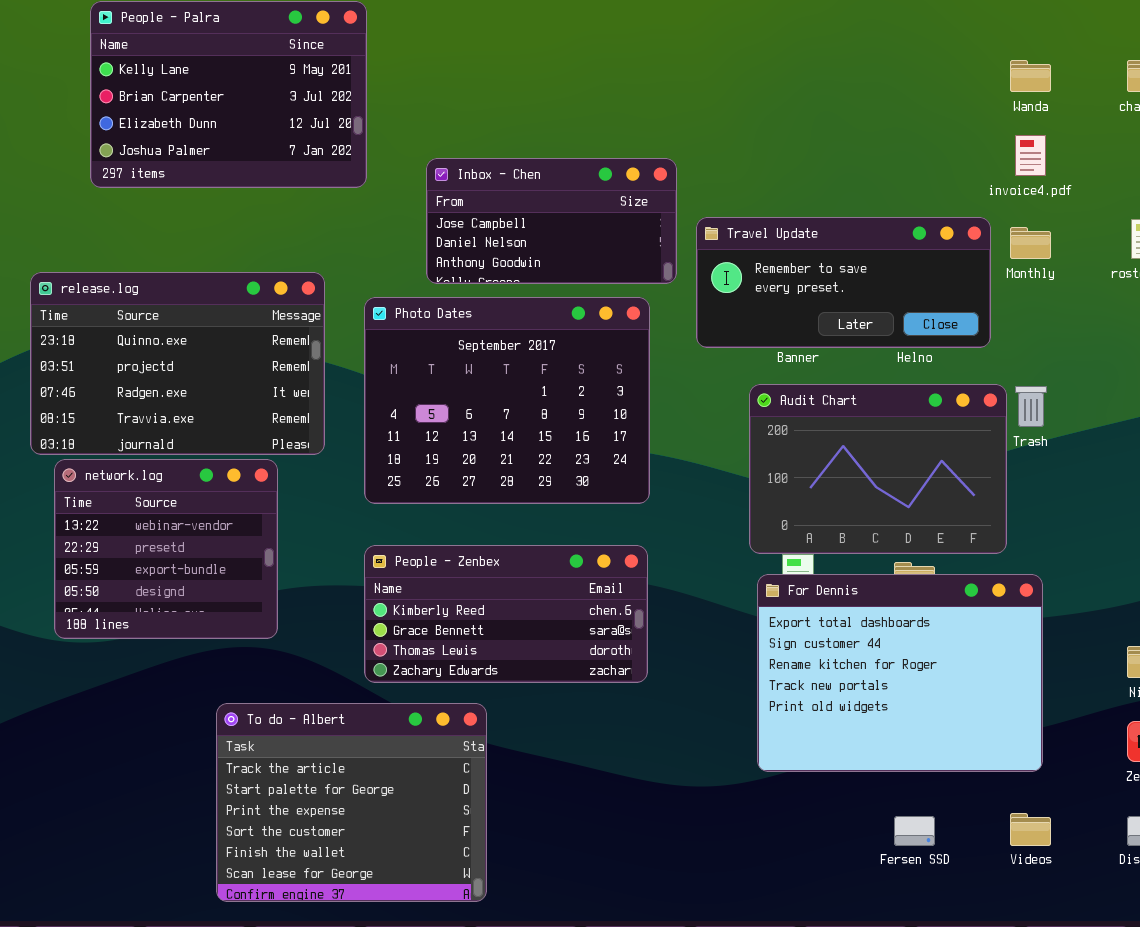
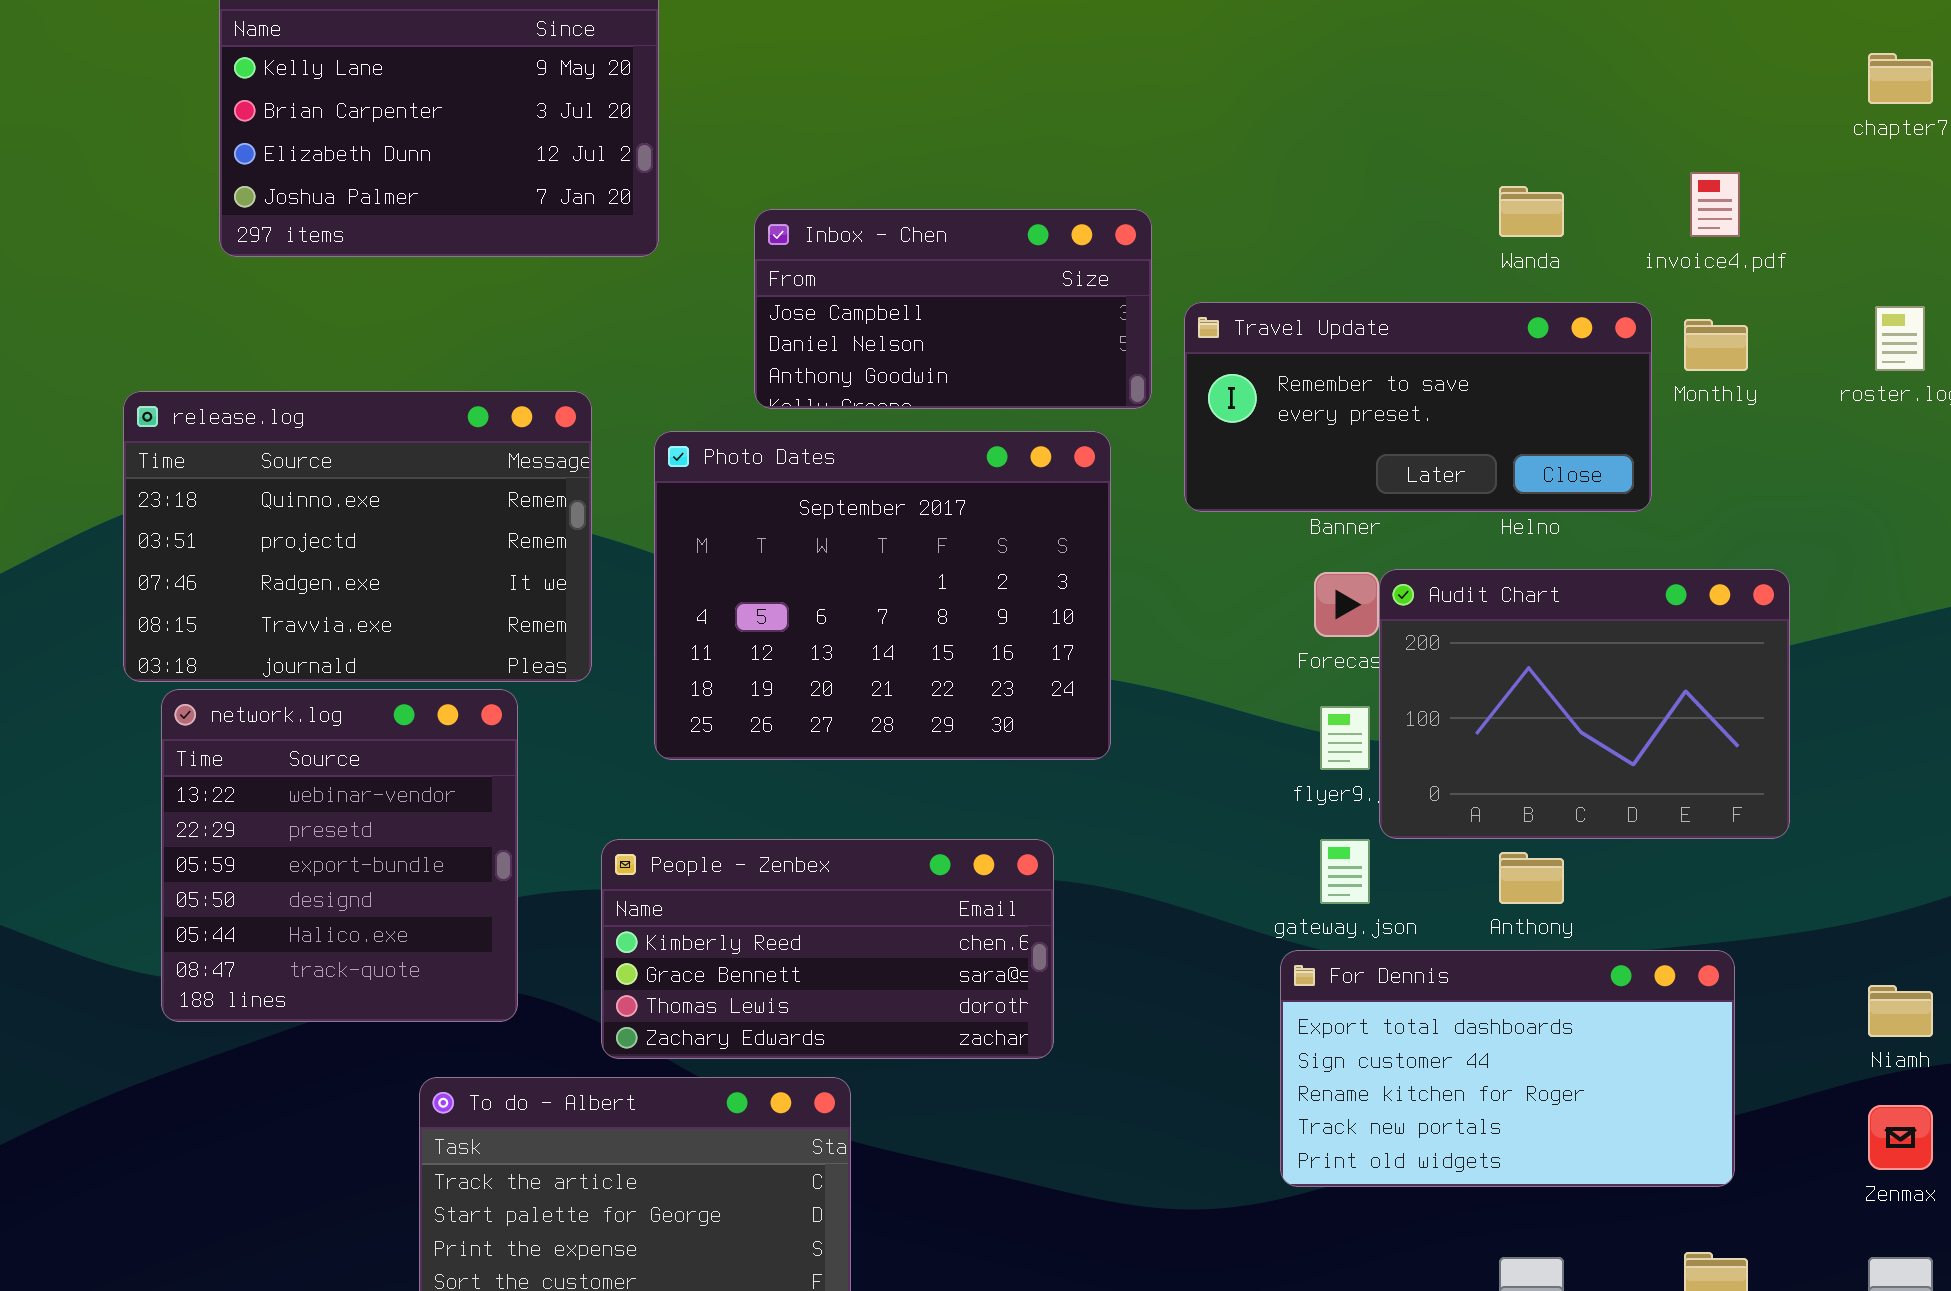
Wanda: [1010,60,1051,92] -> [1499,186,1564,237], moved
Audit Chart: [749,384,1007,554] -> [1379,569,1790,839], moved
network.log: [54,459,278,639] -> [161,689,518,1022], resized
People - Zenbex: [364,545,648,683] -> [601,839,1054,1059], moved
For Dennis: [757,574,1043,772] -> [1280,950,1735,1187], resized

